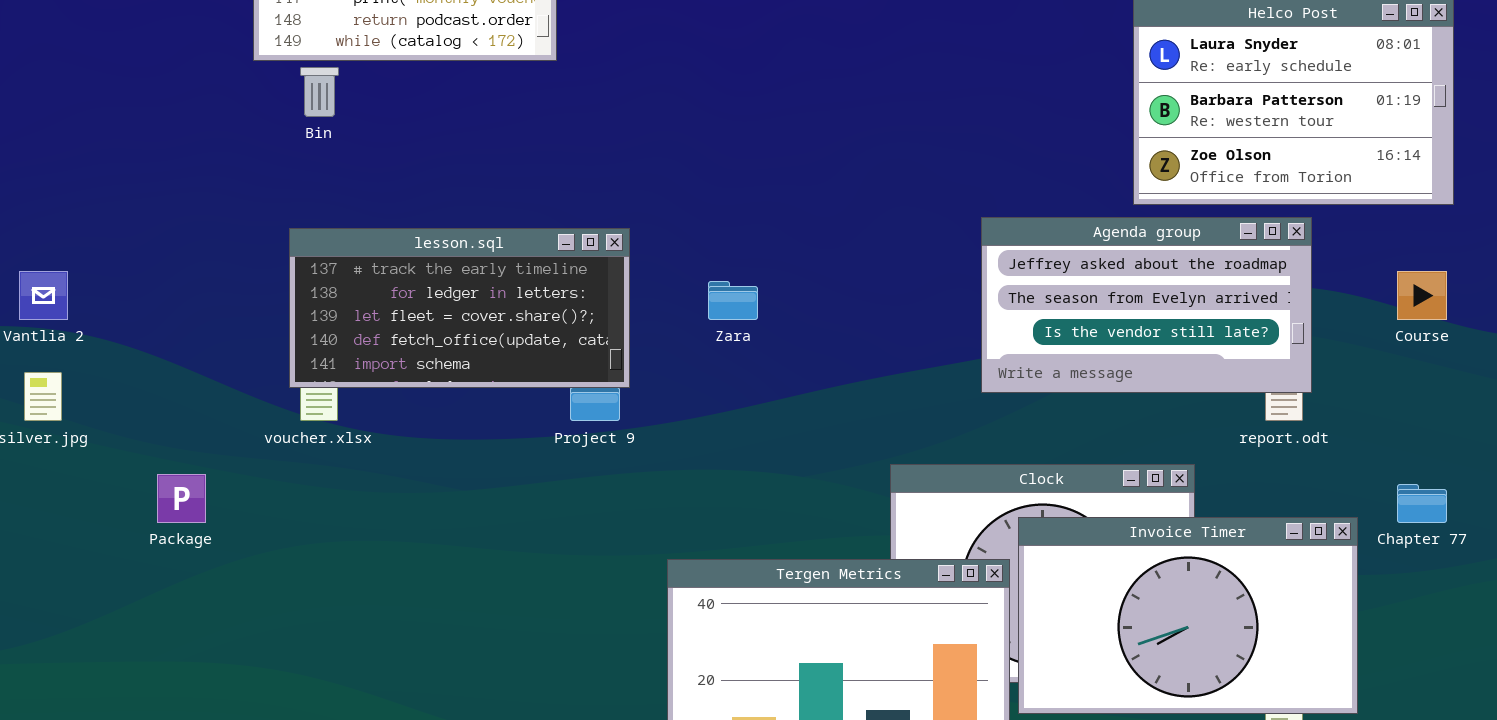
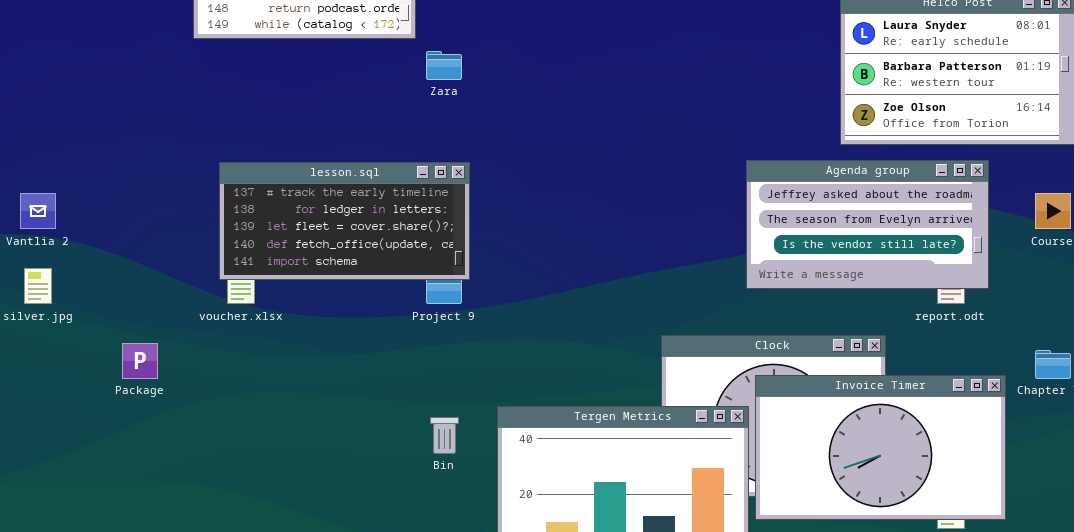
Bin: [300,67,339,117] -> [430,417,459,454], moved
Agenda group: [981,217,1312,393] -> [746,160,989,289], moved
Zara: [708,281,758,320] -> [426,51,462,80], moved

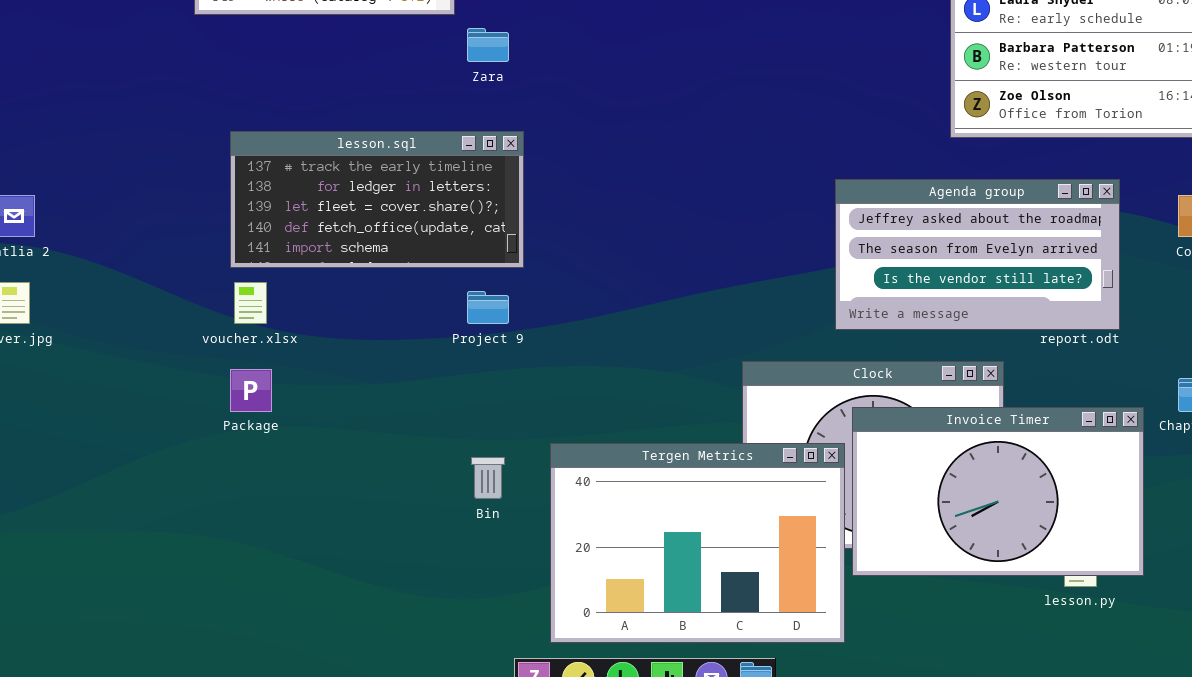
Agenda group: [746,160,989,289] -> [835,179,1120,330], moved
lesson.sql: [219,162,470,280] -> [230,131,524,268], moved
Package: [122,343,158,379] -> [230,369,272,412], moved

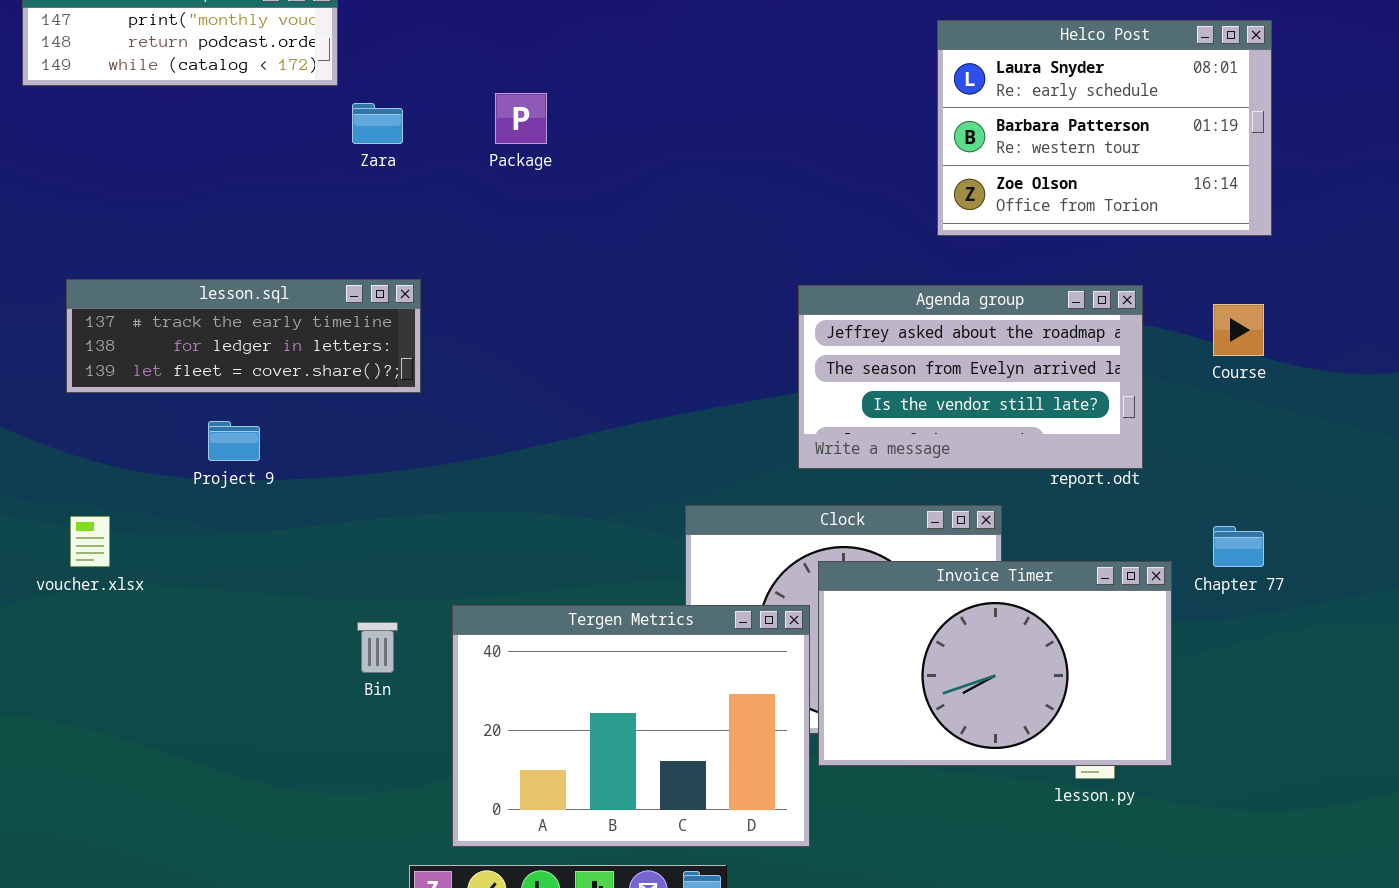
lesson.sql: [230,131,524,268] -> [66,279,421,393], resized
voucher.xlsx: [234,282,267,324] -> [70,516,110,567], moved
Project 9: [467,291,509,324] -> [208,421,260,461], moved
Package: [230,369,272,412] -> [495,93,547,144], moved

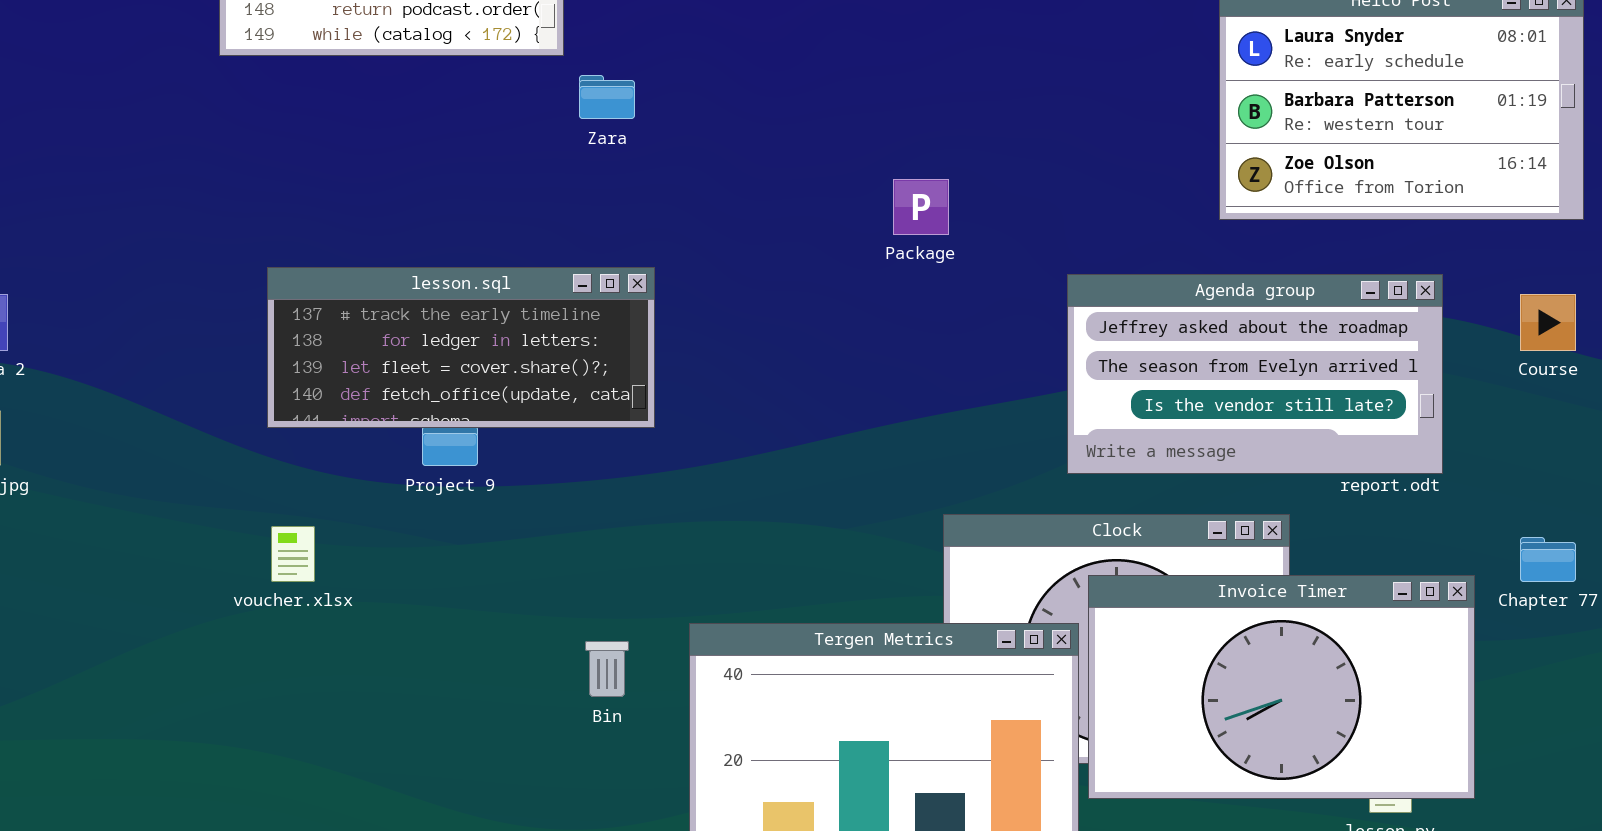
Package: [495,93,547,144] -> [893,179,949,235], moved
lesson.sql: [66,279,421,393] -> [267,267,655,428], resized

